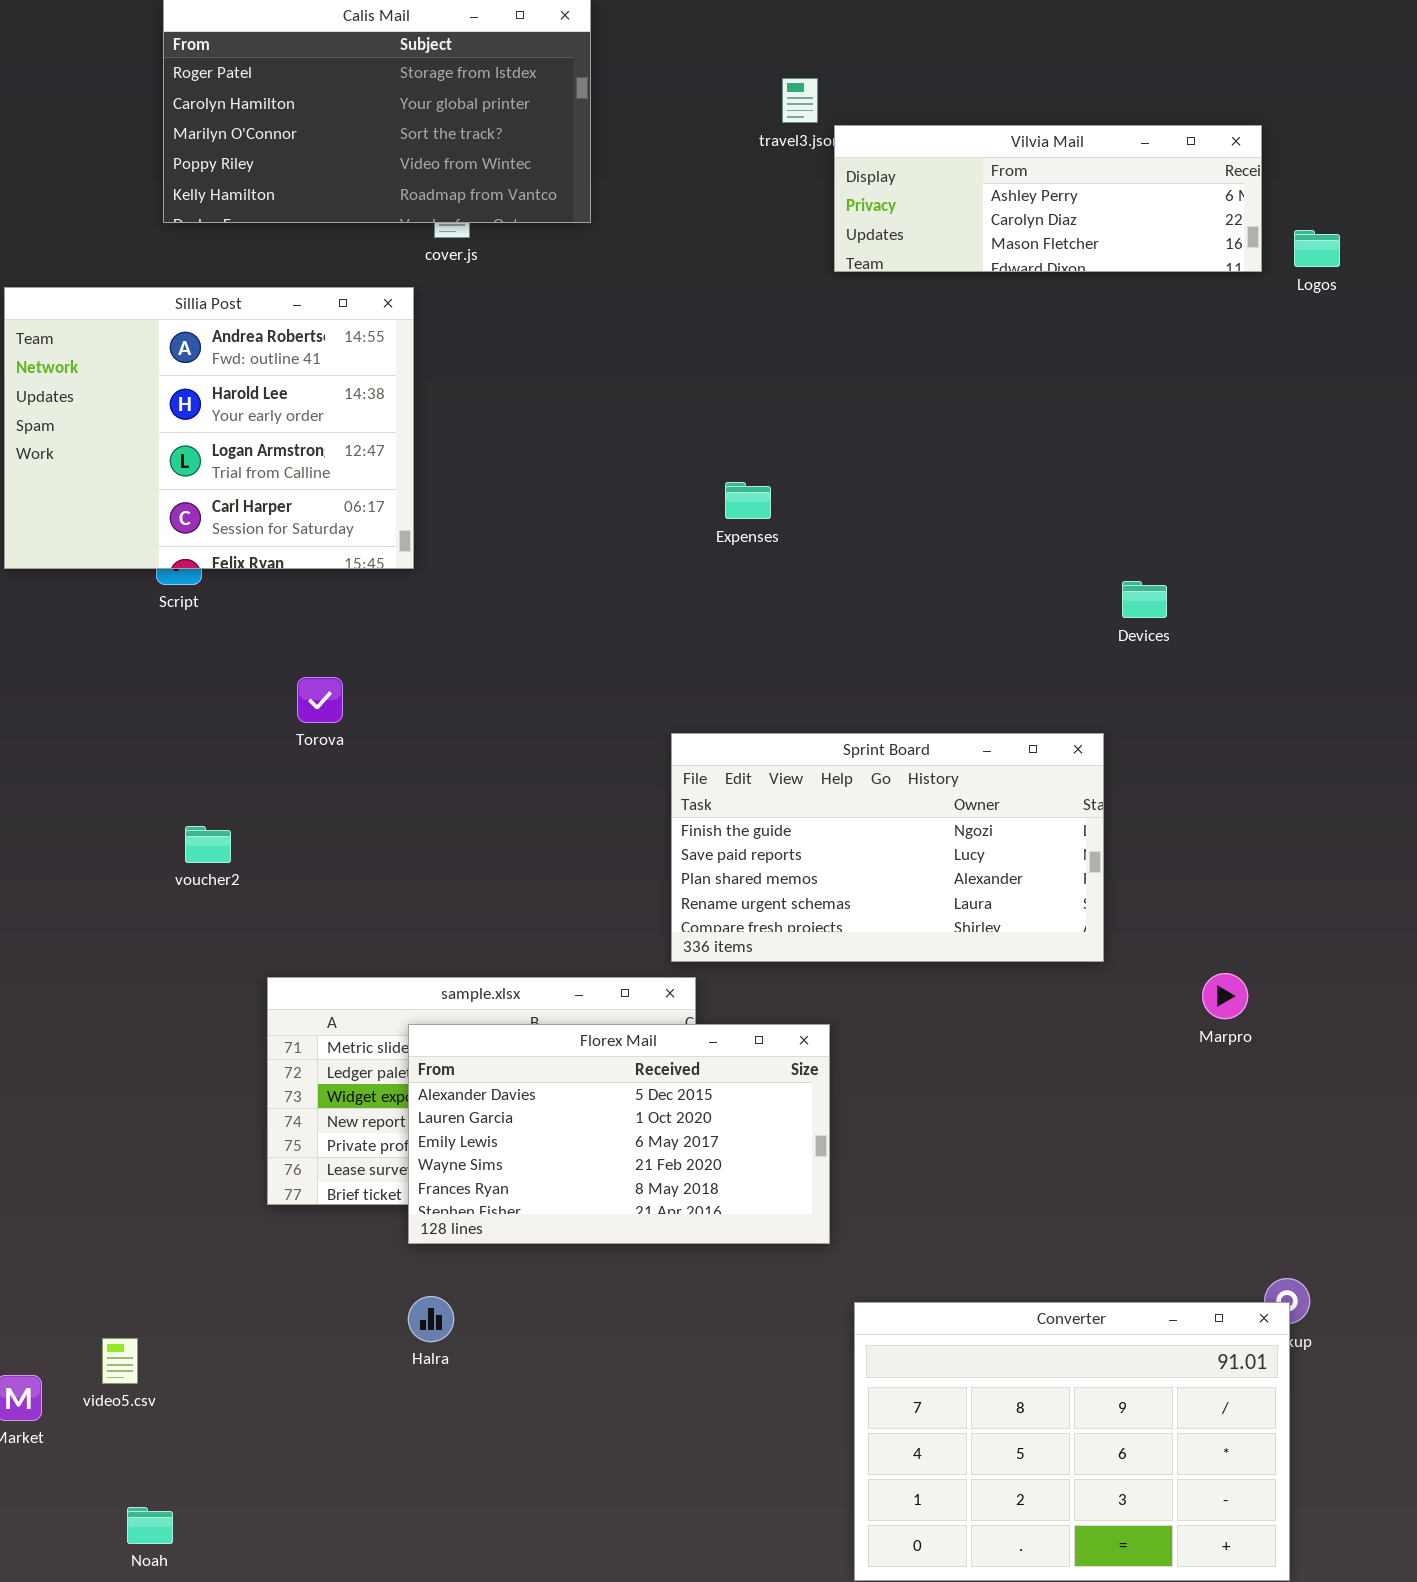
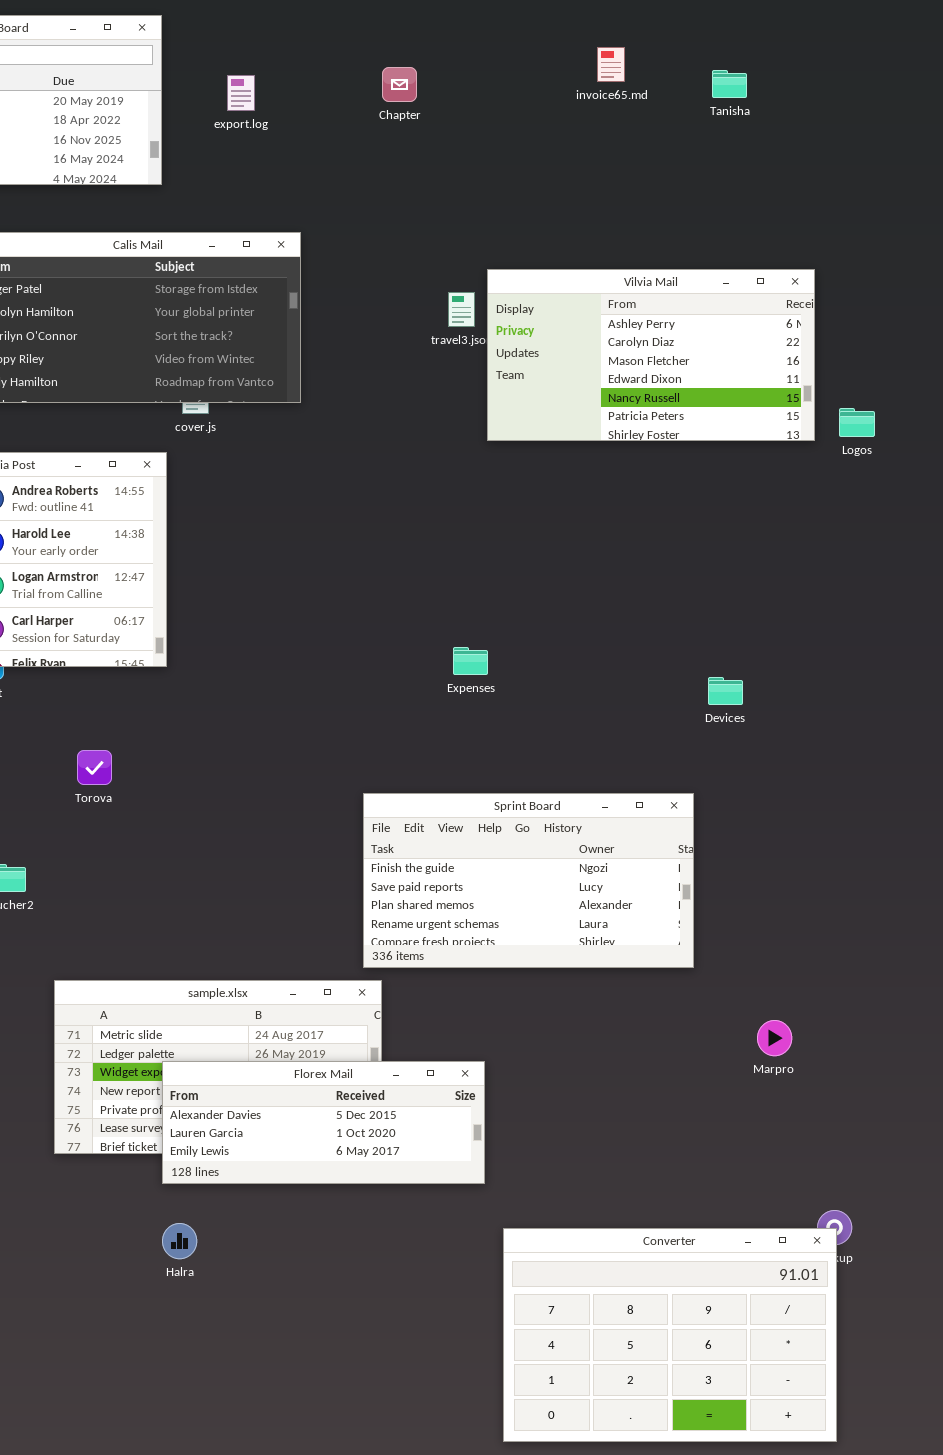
Vilvia Mail: [834,125,1262,272] -> [487,269,815,441], resized
Expenses: [725,482,771,519] -> [453,647,488,675], moved
Marpro: [1202,973,1248,1019] -> [757,1020,792,1056], moved
Florex Mail: [408,1024,830,1244] -> [162,1061,485,1184], resized

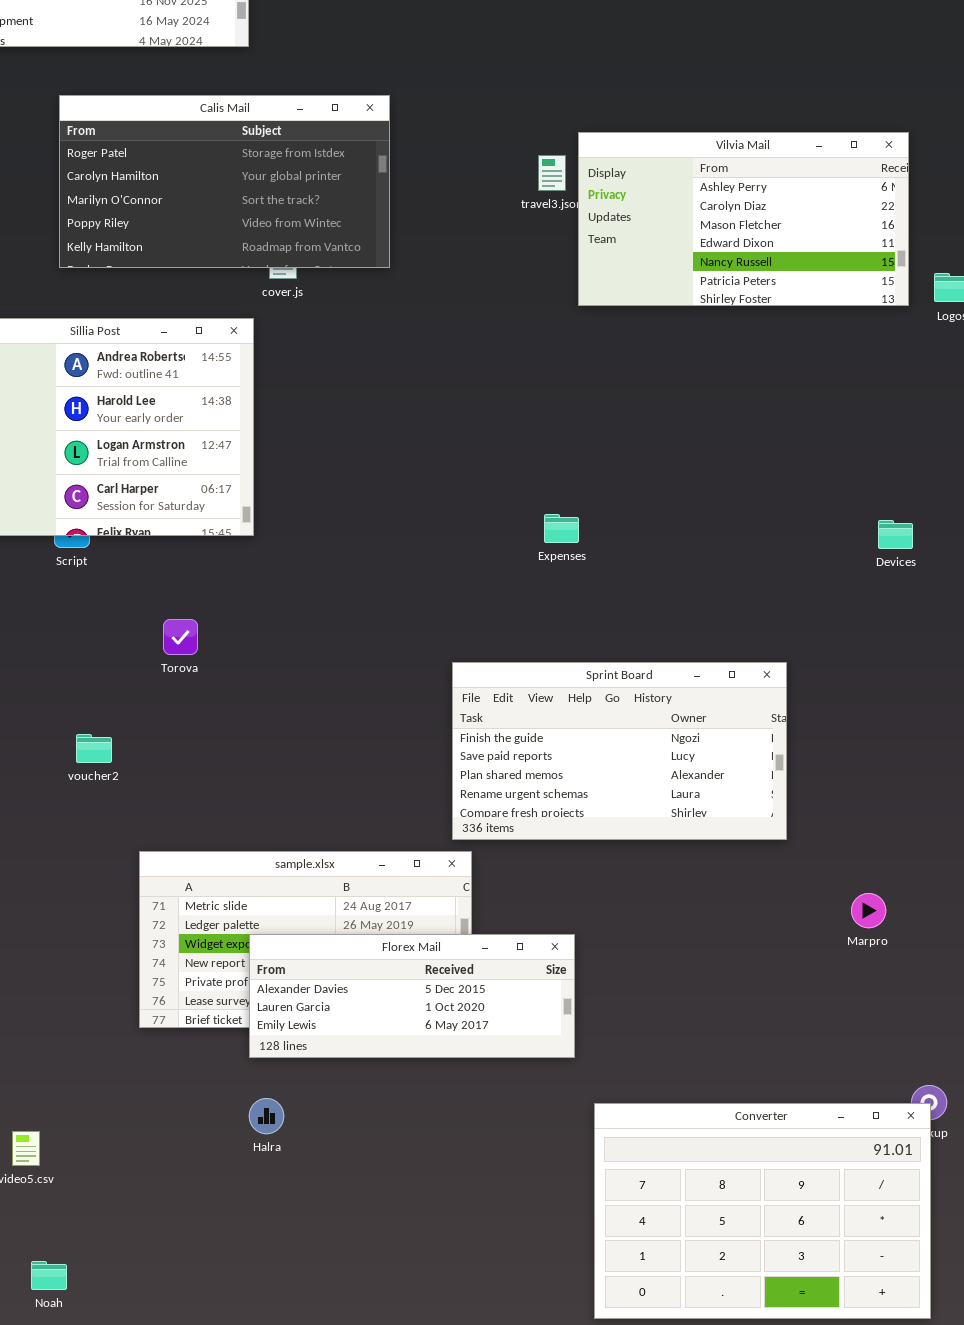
Devices: [708,677,743,705] -> [878,520,913,549], moved

